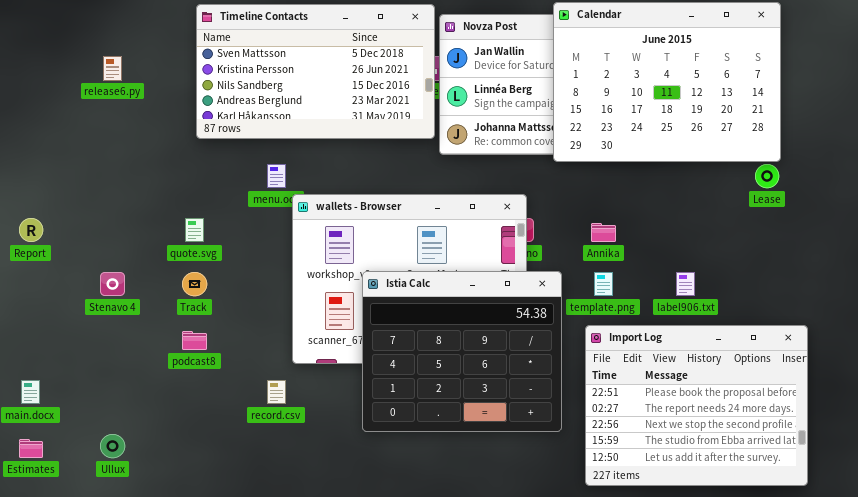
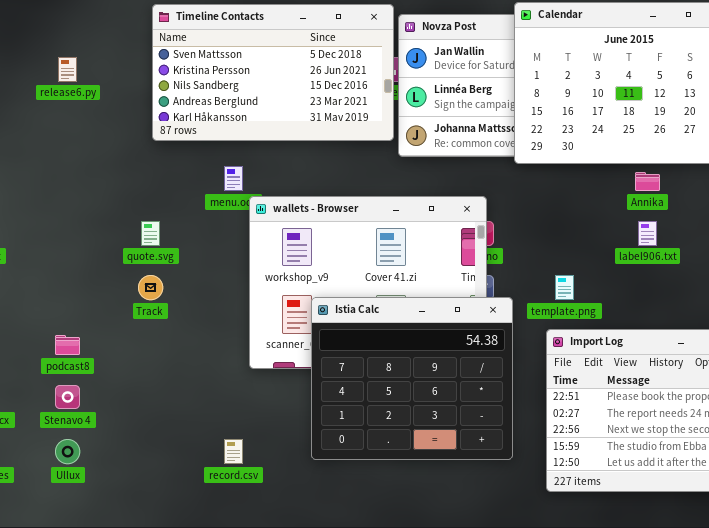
Annika: [591,223,616,242] -> [635,172,660,191], moved
Istia Calc: [362,271,562,432] -> [311,297,513,460], moved
Stenavo 4: [100,272,125,296] -> [55,385,80,409], moved
label906.txt: [676,272,695,296] -> [638,221,657,246], moved
podcast8: [182,331,207,350] -> [55,335,80,355], moved
record.csv: [267,380,286,404] -> [224,439,243,464], moved

